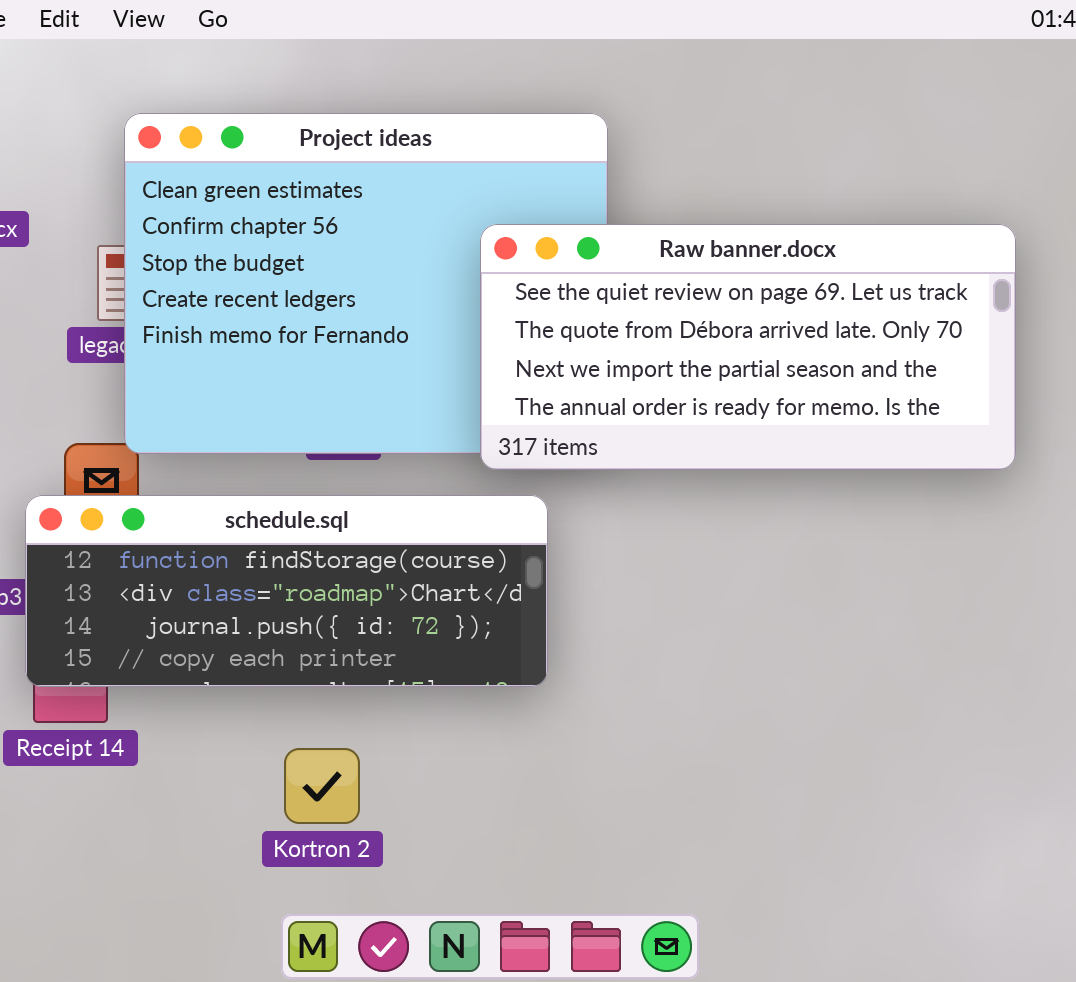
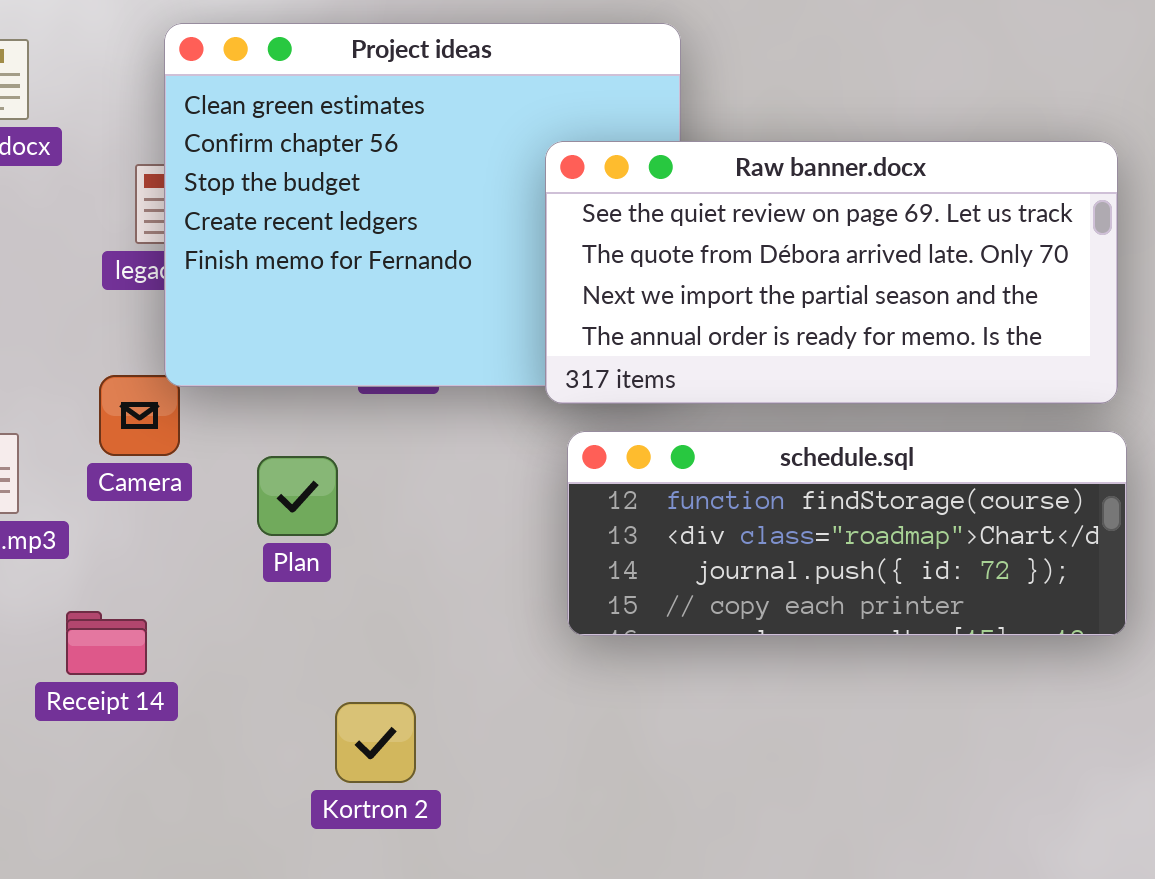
schedule.sql: [25,495,548,687] -> [567,431,1127,636], moved

